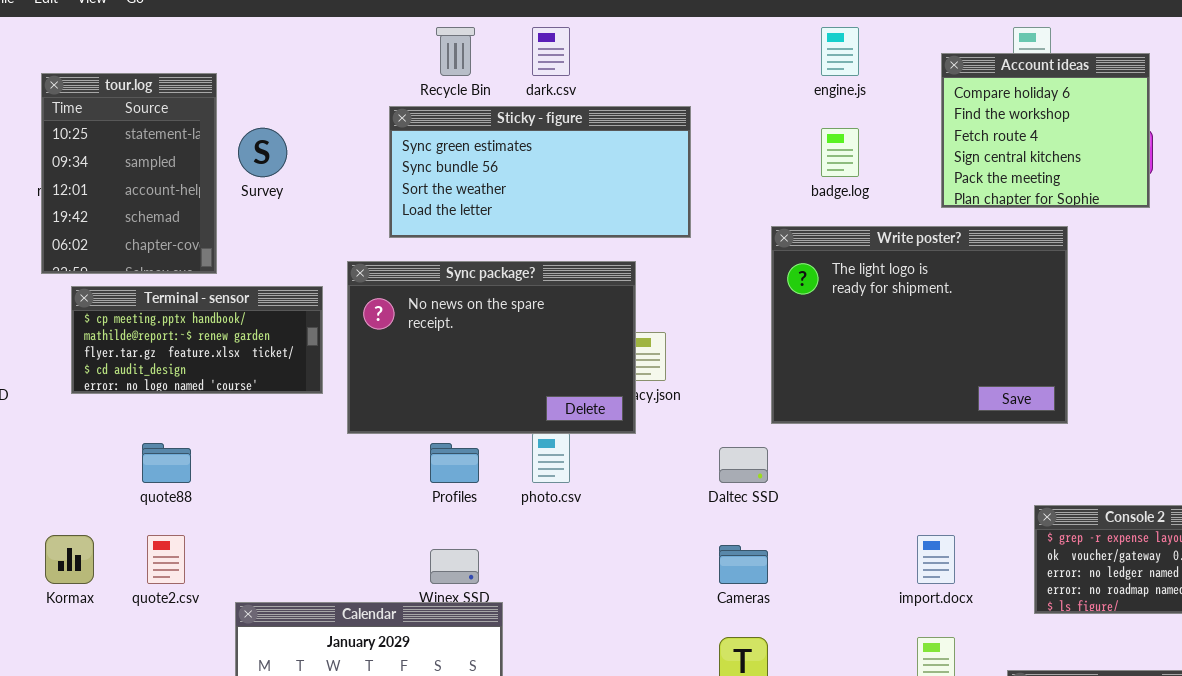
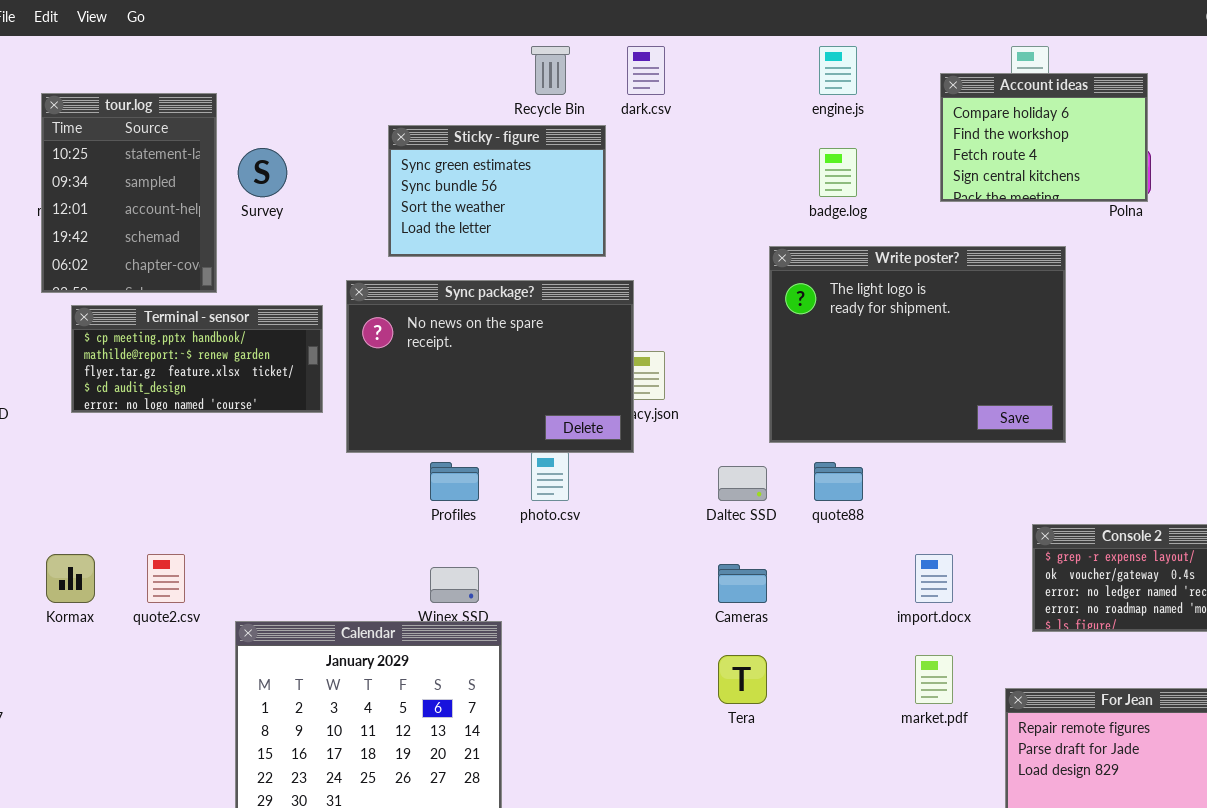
Recycle Bin: [436,27,475,76] -> [531,46,570,95], moved
dark.csv: [532,27,570,76] -> [627,46,665,95], moved
Account ideas: [941,53,1150,208] -> [940,73,1148,202], resized
Sticky - figure: [389,106,691,238] -> [388,125,606,257], resized
quote88: [142,443,191,483] -> [814,462,863,501], moved

